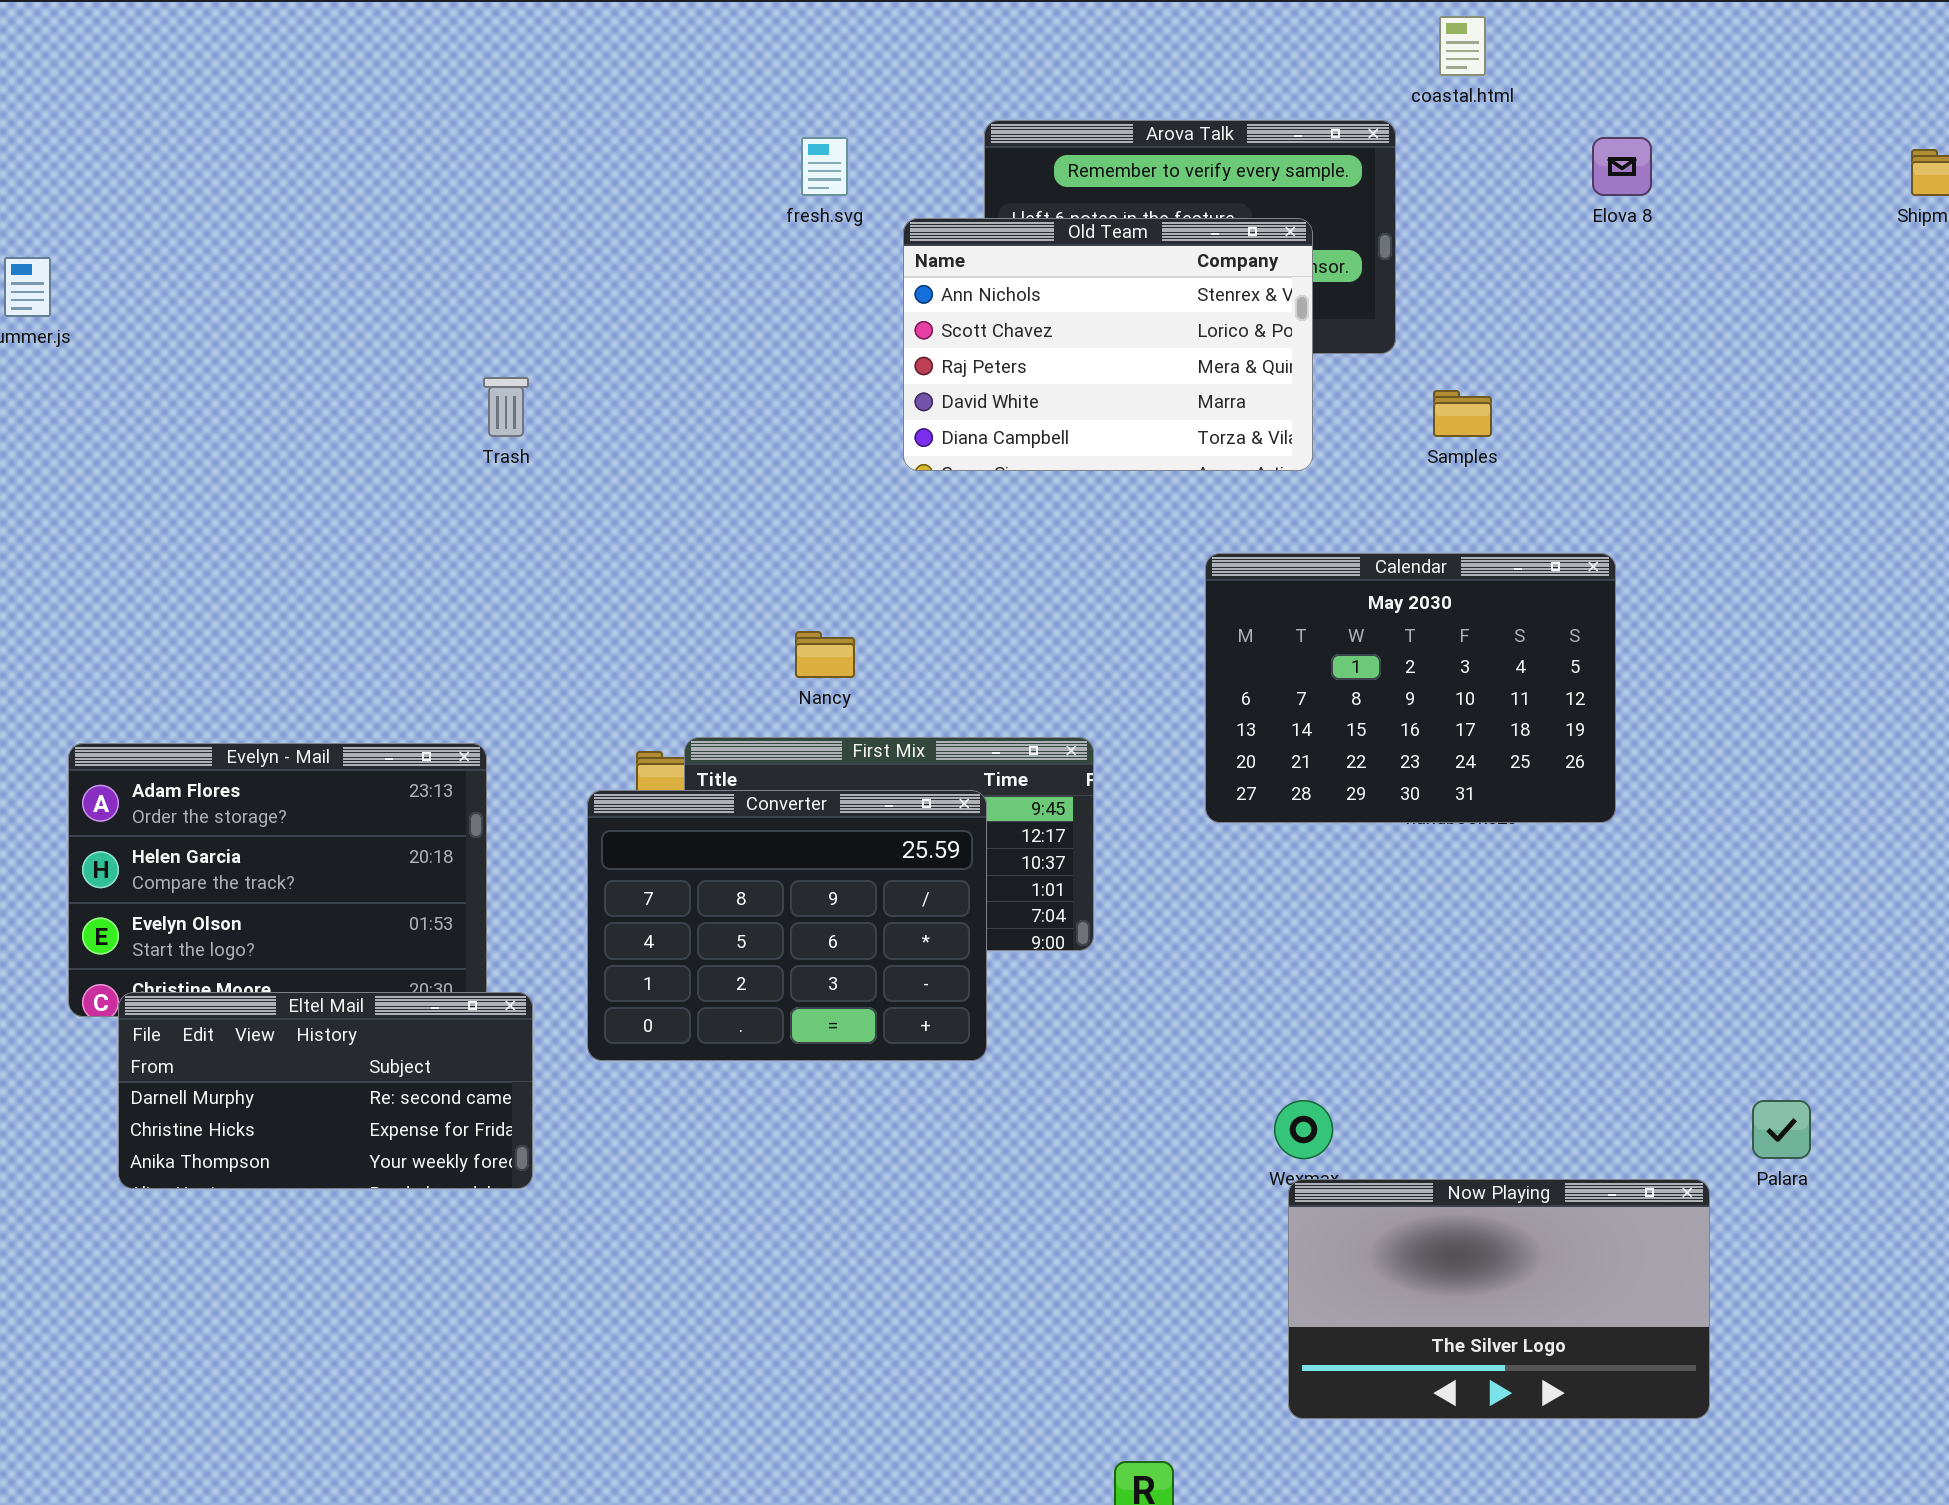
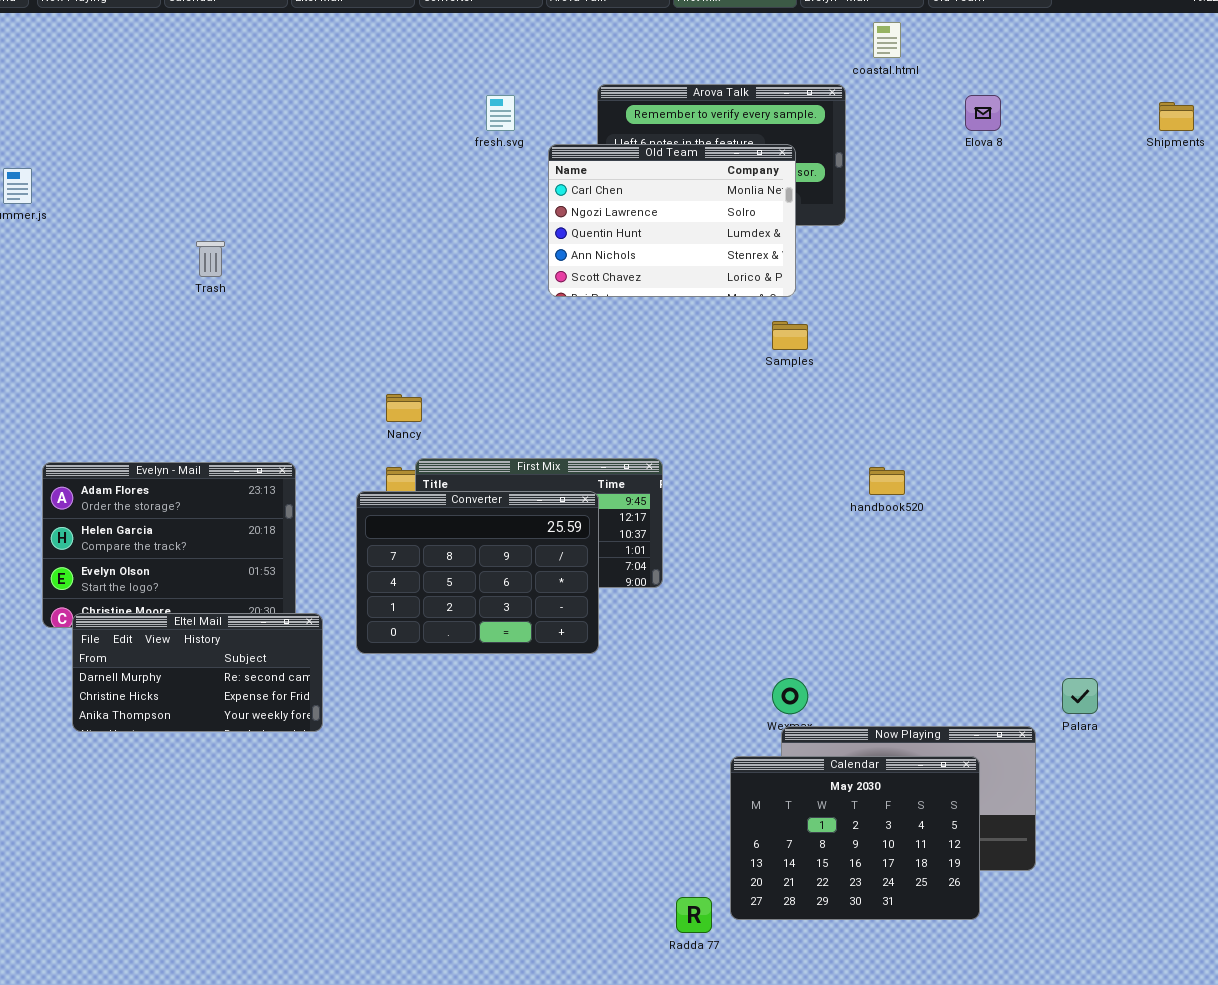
Old Team: [903,218,1313,471] -> [548,144,796,297], scrolled up 3 rows
Trash: [483,377,529,437] -> [196,241,225,277], moved
Samples: [1433,390,1492,437] -> [772,321,808,350], moved
Calendar: [1205,553,1616,823] -> [730,756,980,920], moved
Nancy: [795,631,855,678] -> [386,394,422,422], moved

